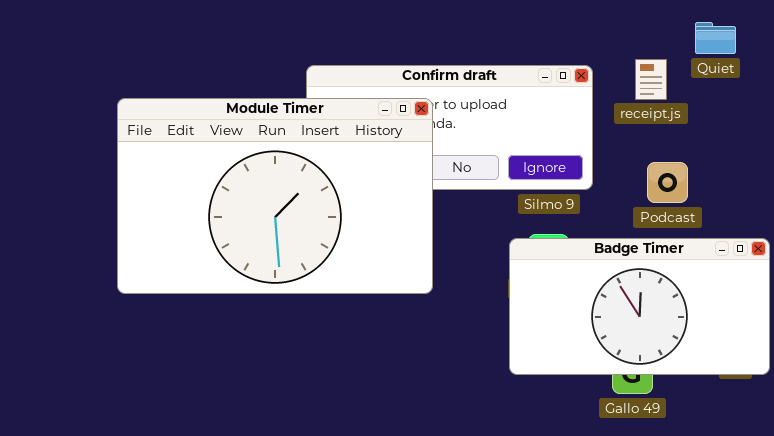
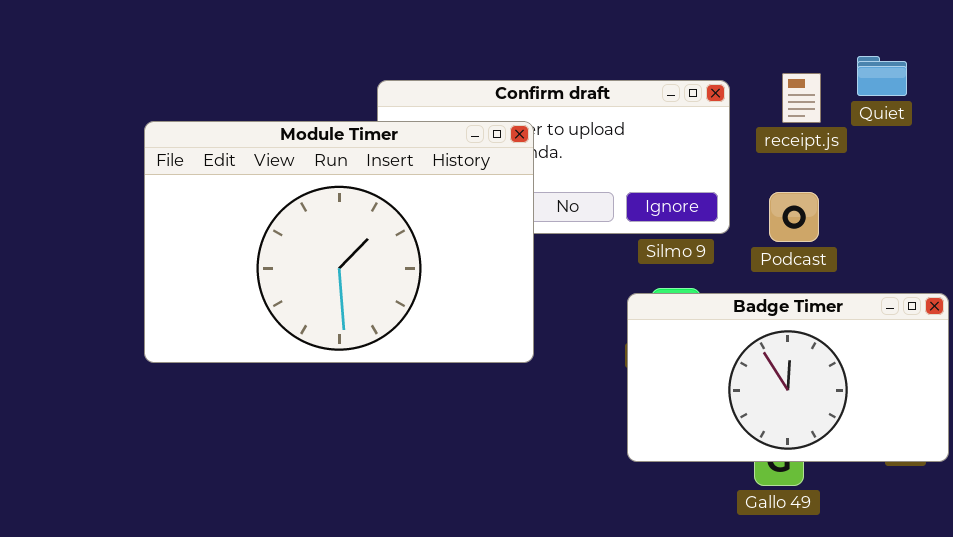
Quiet: [695,22,736,54] -> [857,56,907,96], moved
Podcast: [647,162,688,203] -> [769,192,819,242], moved

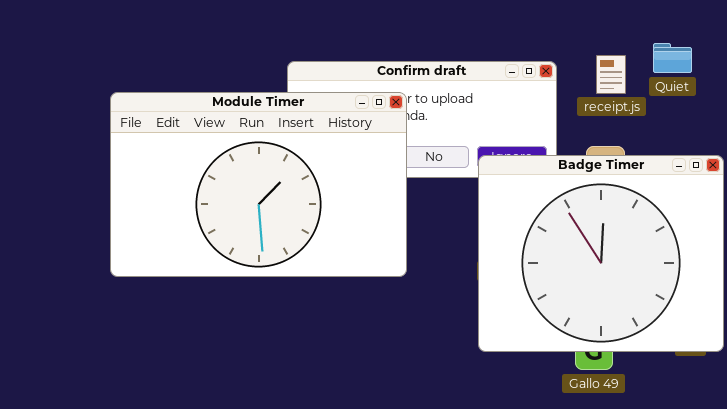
Badge Timer: [627,293,949,462] -> [478,155,724,352], resized

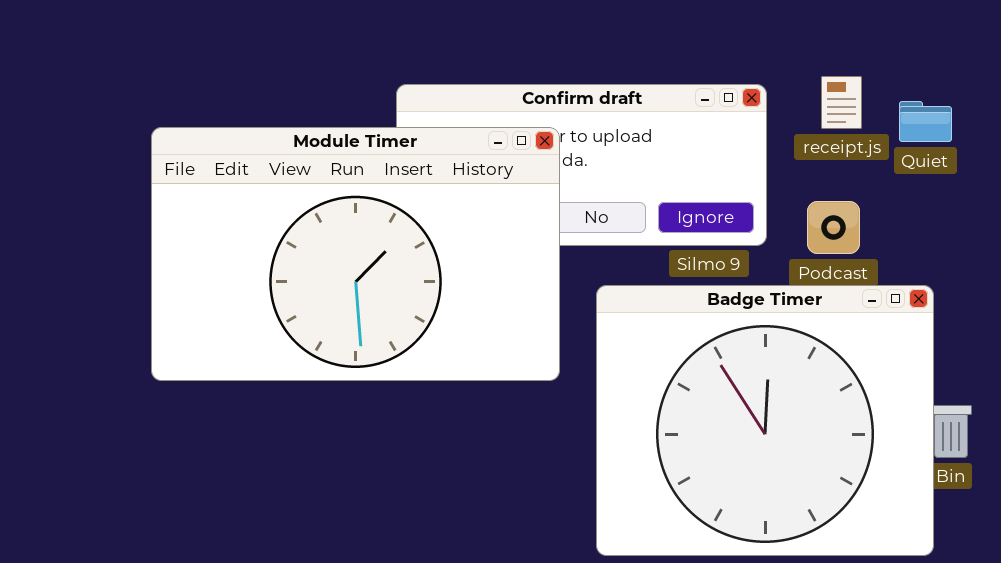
Quiet: [653,43,692,73] -> [899,101,952,142], moved
Badge Timer: [478,155,724,352] -> [596,285,934,556], moved

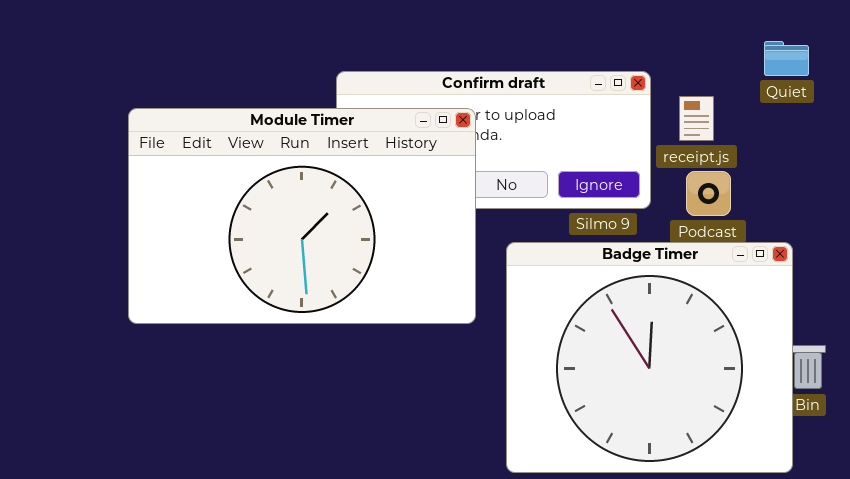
receipt.js: [821,76,862,129] -> [679,96,714,141], moved
Quiet: [899,101,952,142] -> [764,41,809,76], moved

